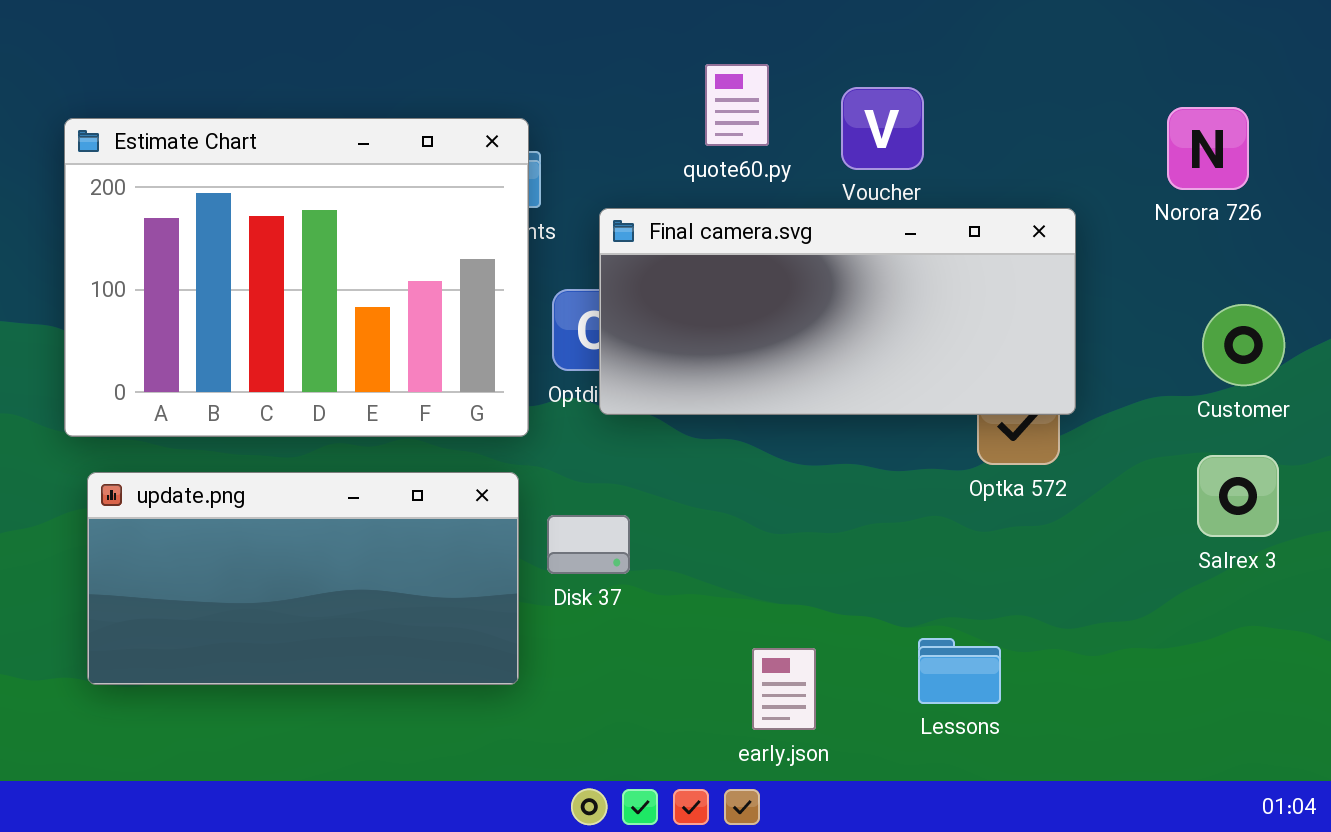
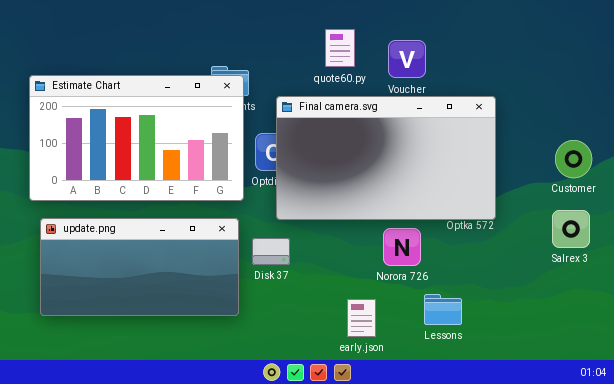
Norora 726: [1167,107,1249,190] -> [383,228,421,266], moved
Estimate Chart: [64,118,529,437] -> [29,75,244,201], resized
Final camera.svg: [599,208,1076,415] -> [276,96,496,220], resized

